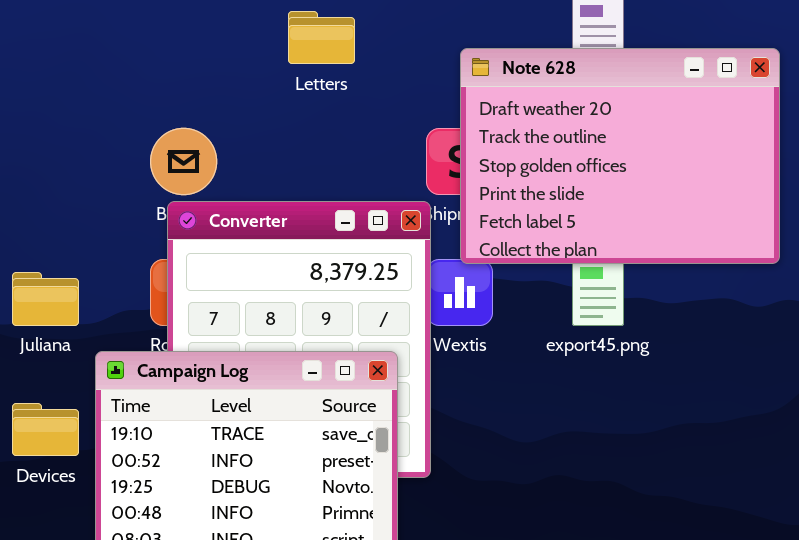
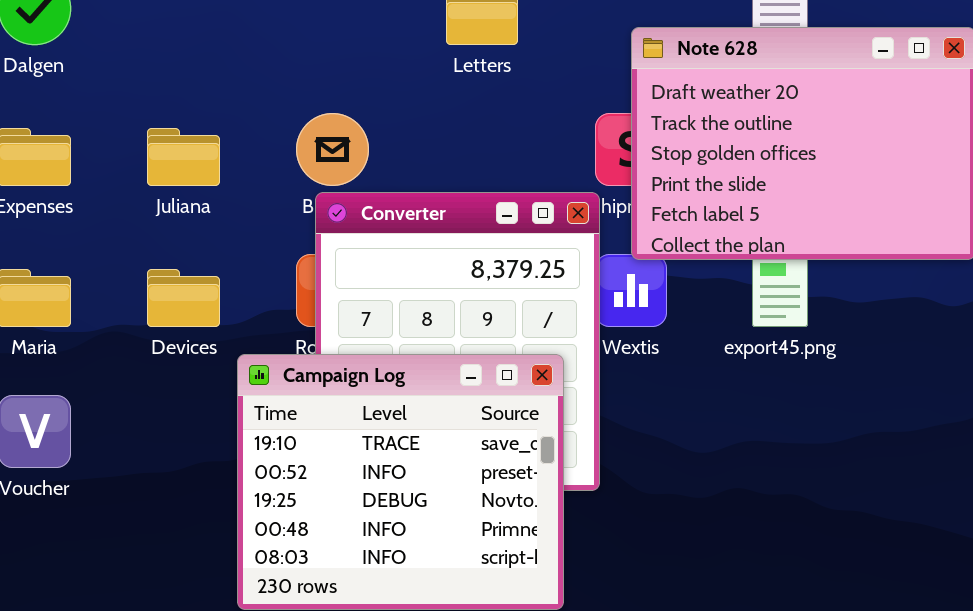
Juliana: [12,272,79,326] -> [147,128,220,186], moved
Devices: [12,403,79,456] -> [147,269,220,327], moved

